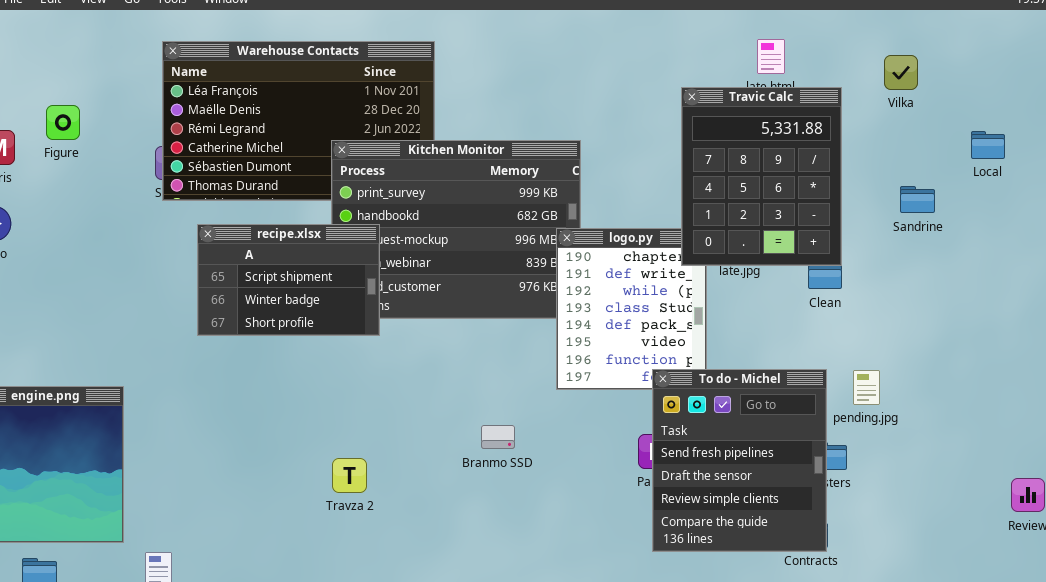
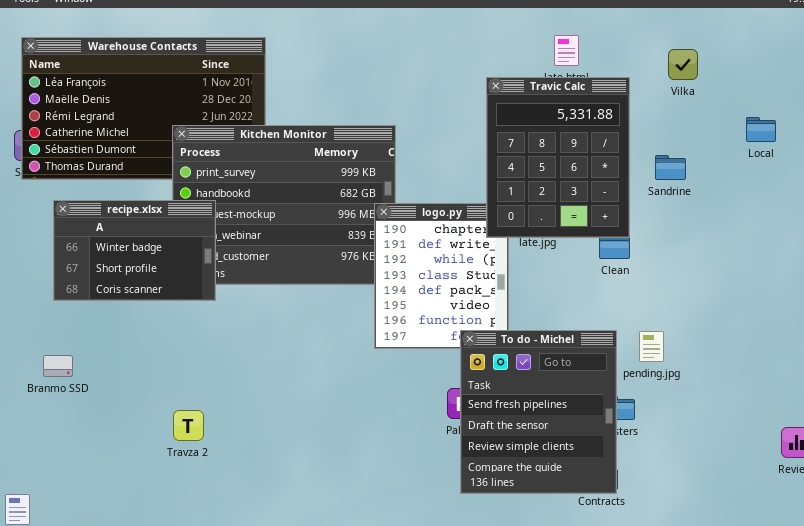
Sandrine: [900,186,935,213] -> [655,155,686,180], moved
recipe.xlsx: [197,224,380,336] -> [53,200,216,301], scrolled down 1 row
Branmo SSD: [481,425,515,449] -> [43,355,73,377], moved

